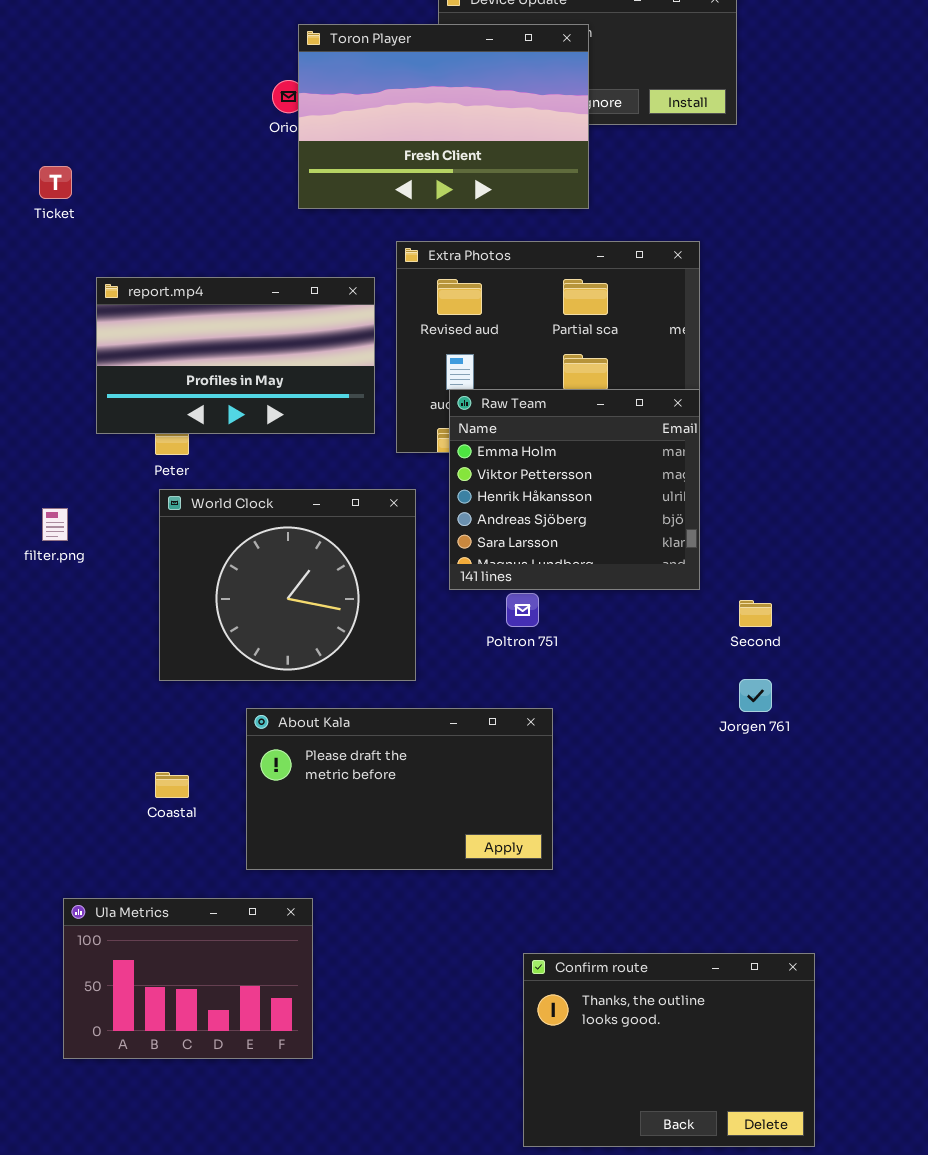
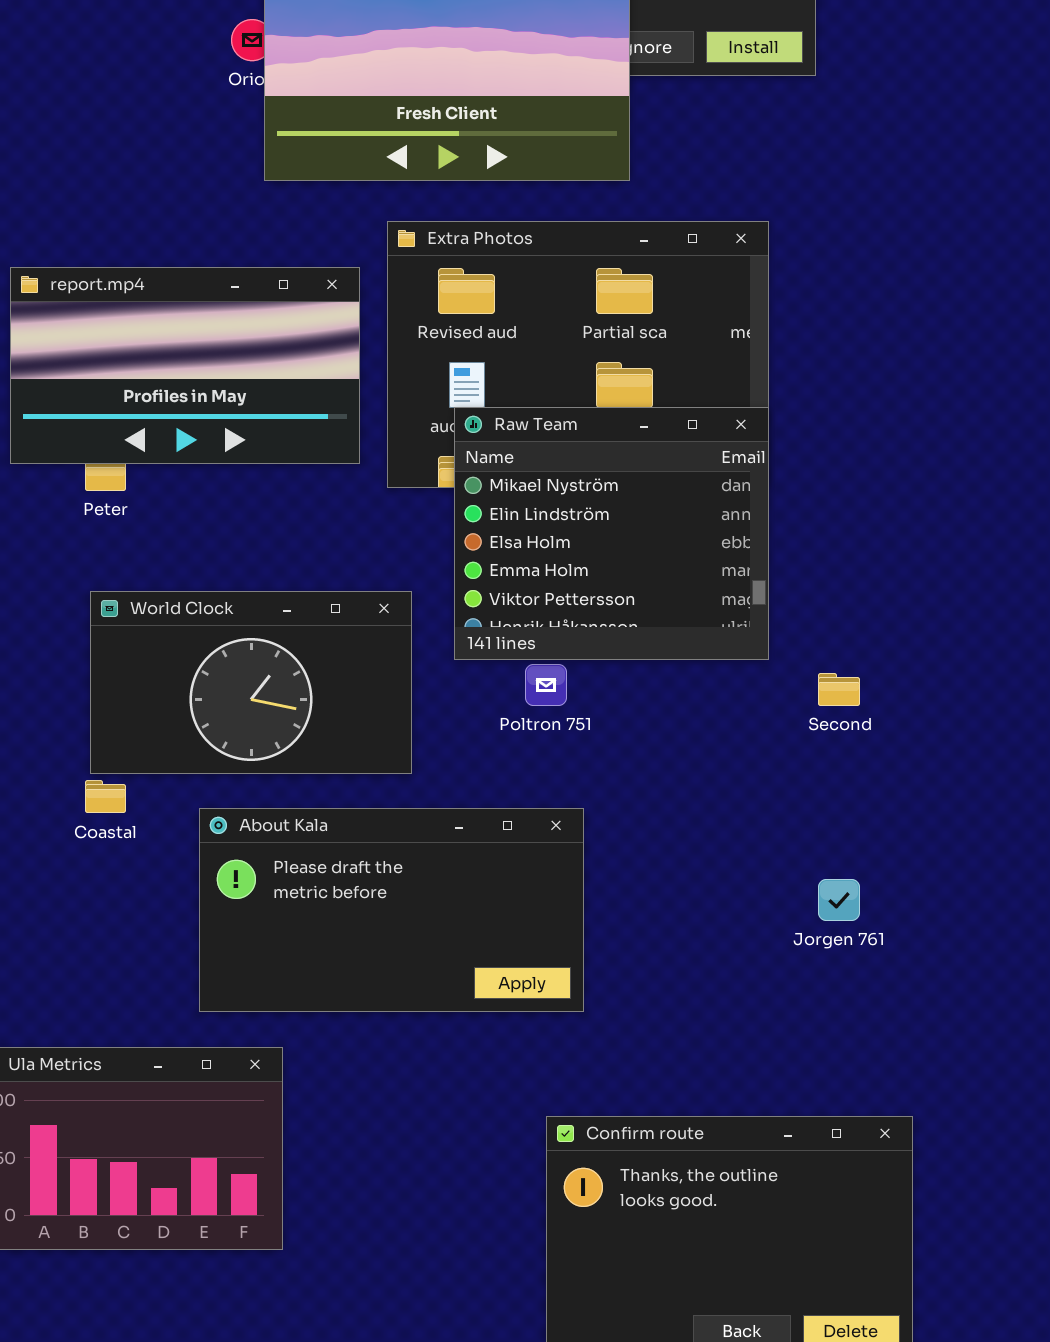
Raw Team: [449,389,700,590] -> [454,407,769,660], scrolled up 3 rows
World Clock: [159,489,416,681] -> [90,591,412,774], resized
Jorgen 761: [739,679,772,712] -> [818,879,860,921], moved
Coastal: [155,772,189,798] -> [85,780,126,813], moved

